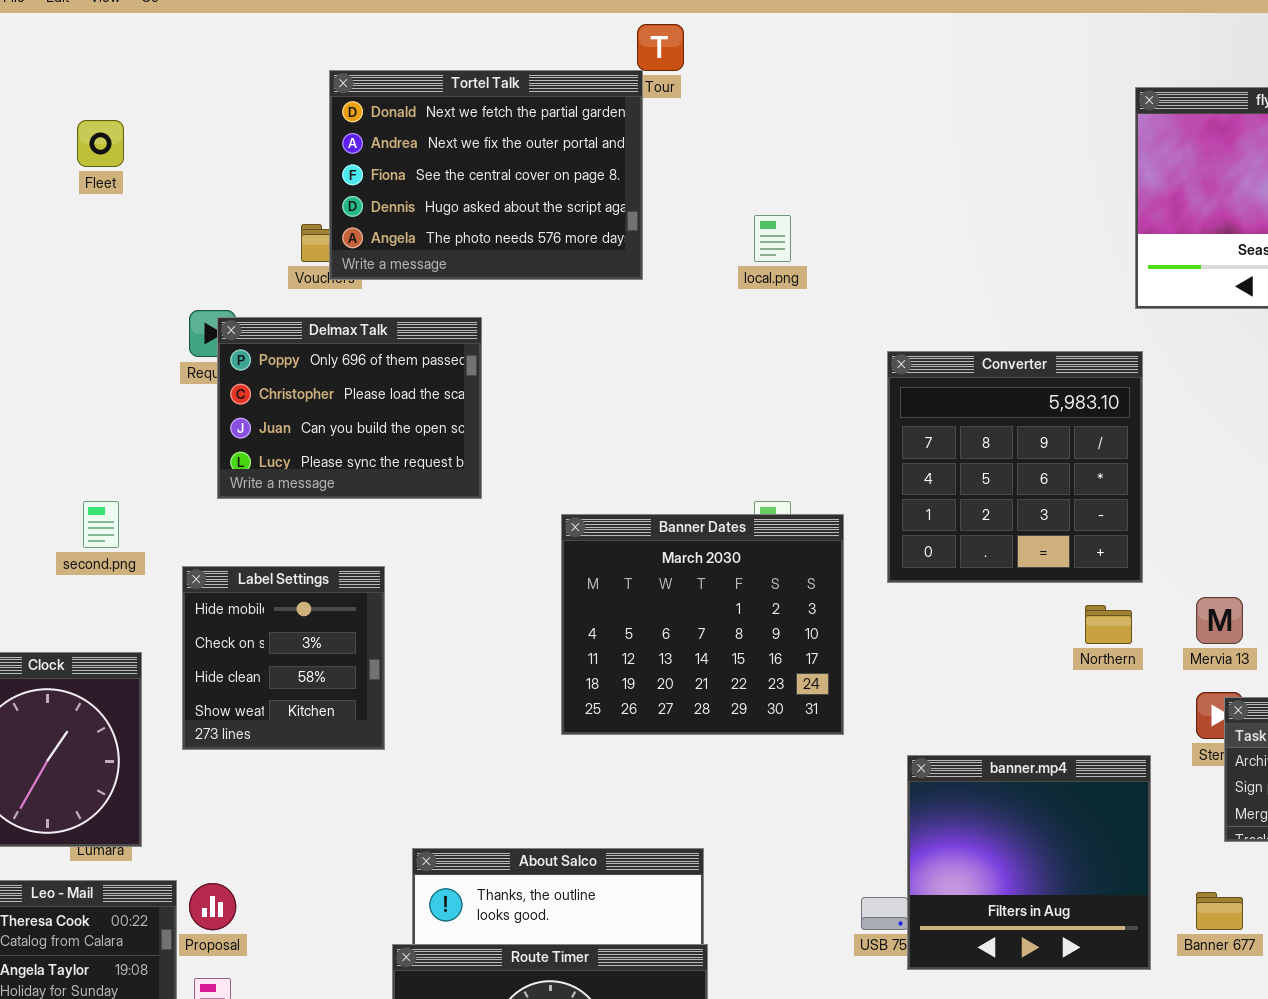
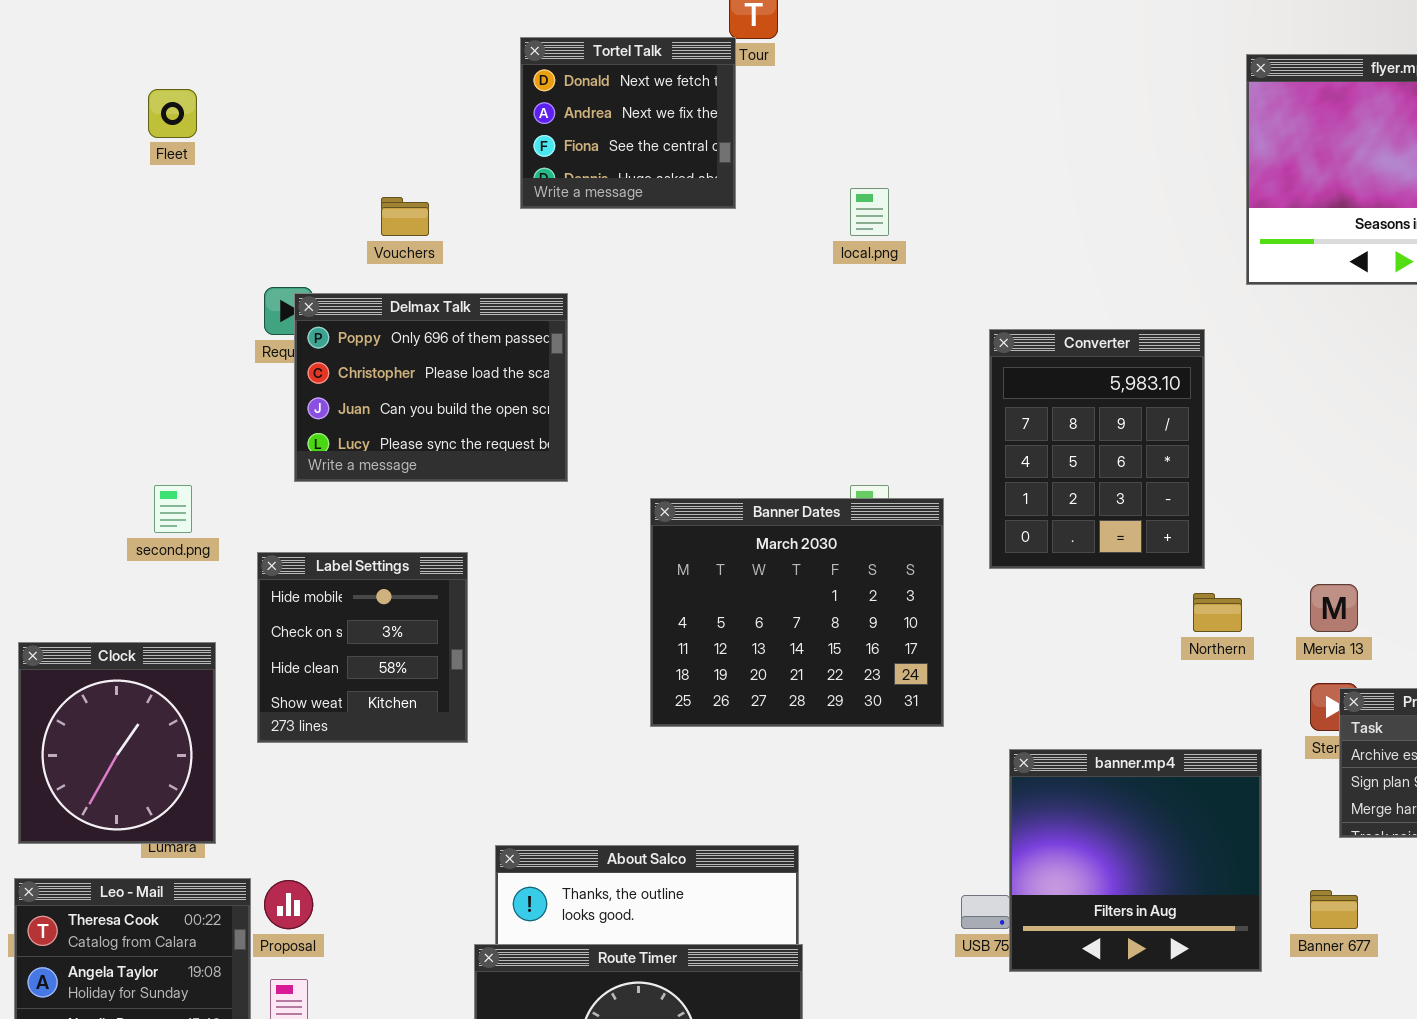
Tortel Talk: [329,70,643,280] -> [520,37,736,209], resized
Converter: [887,351,1143,583] -> [989,329,1205,569], resized

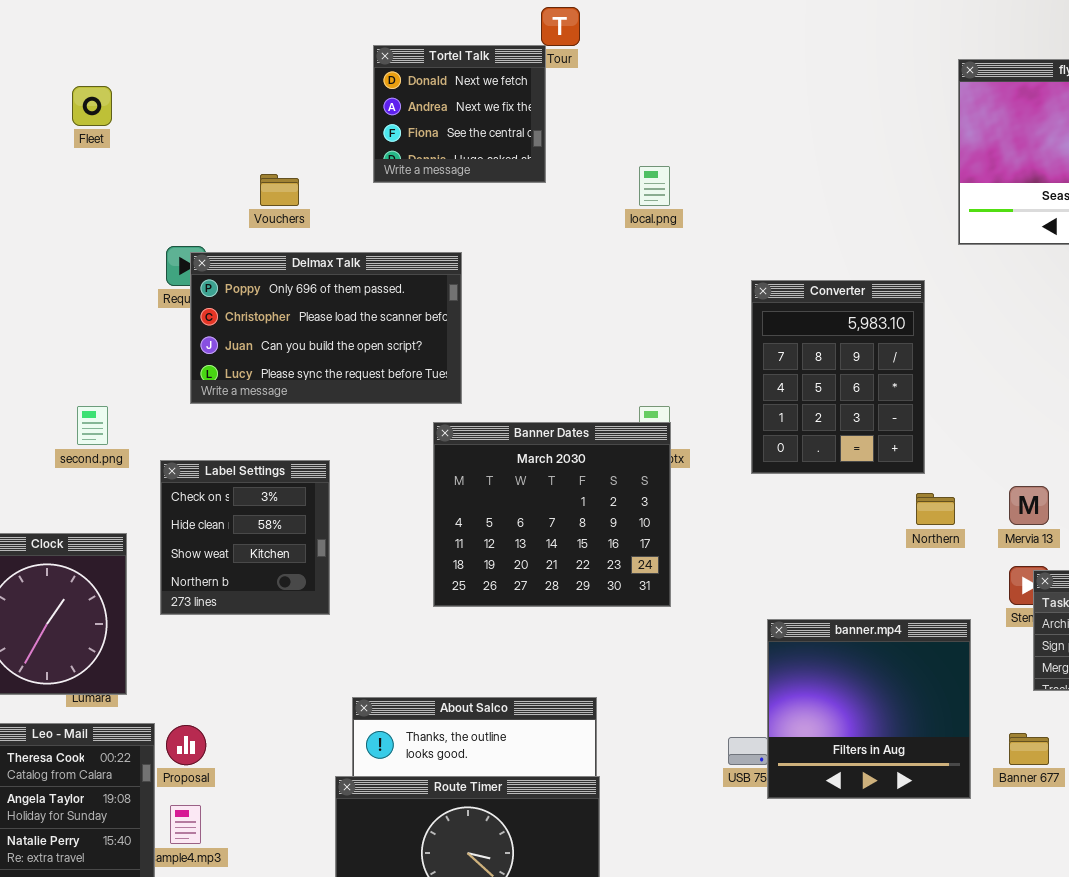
Delmax Talk: [294,293,568,482] -> [190,252,462,404], resized
Banner Dates: [650,498,944,727] -> [433,422,671,607], moved
Label Settings: [257,552,468,743] -> [160,460,330,615], scrolled down 1 row

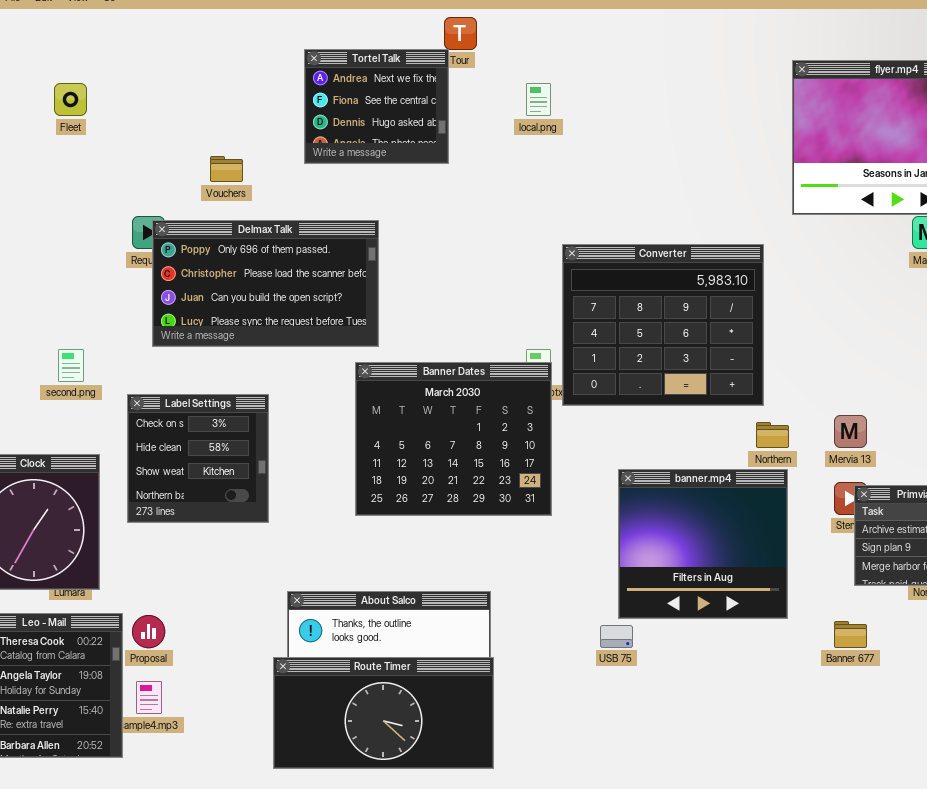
Tortel Talk: [373,45,546,183] -> [304,49,449,164], scrolled down 1 row
local.png: [639,166,670,206] -> [526,83,551,116], moved
Converter: [751,280,925,474] -> [562,244,764,406], resized
banner.mp4: [767,619,971,799] -> [618,469,788,619], moved

